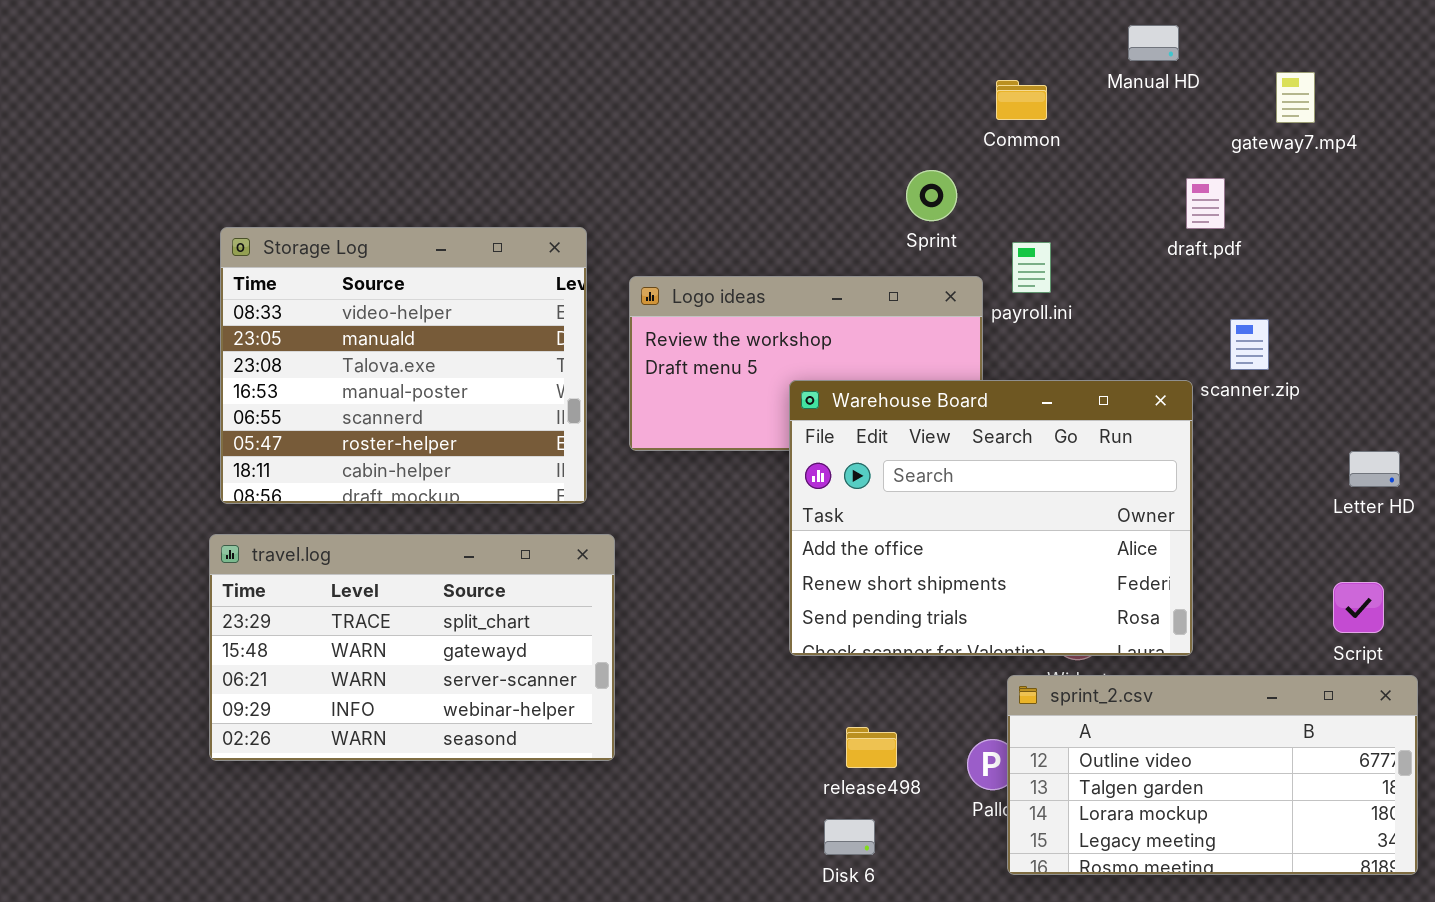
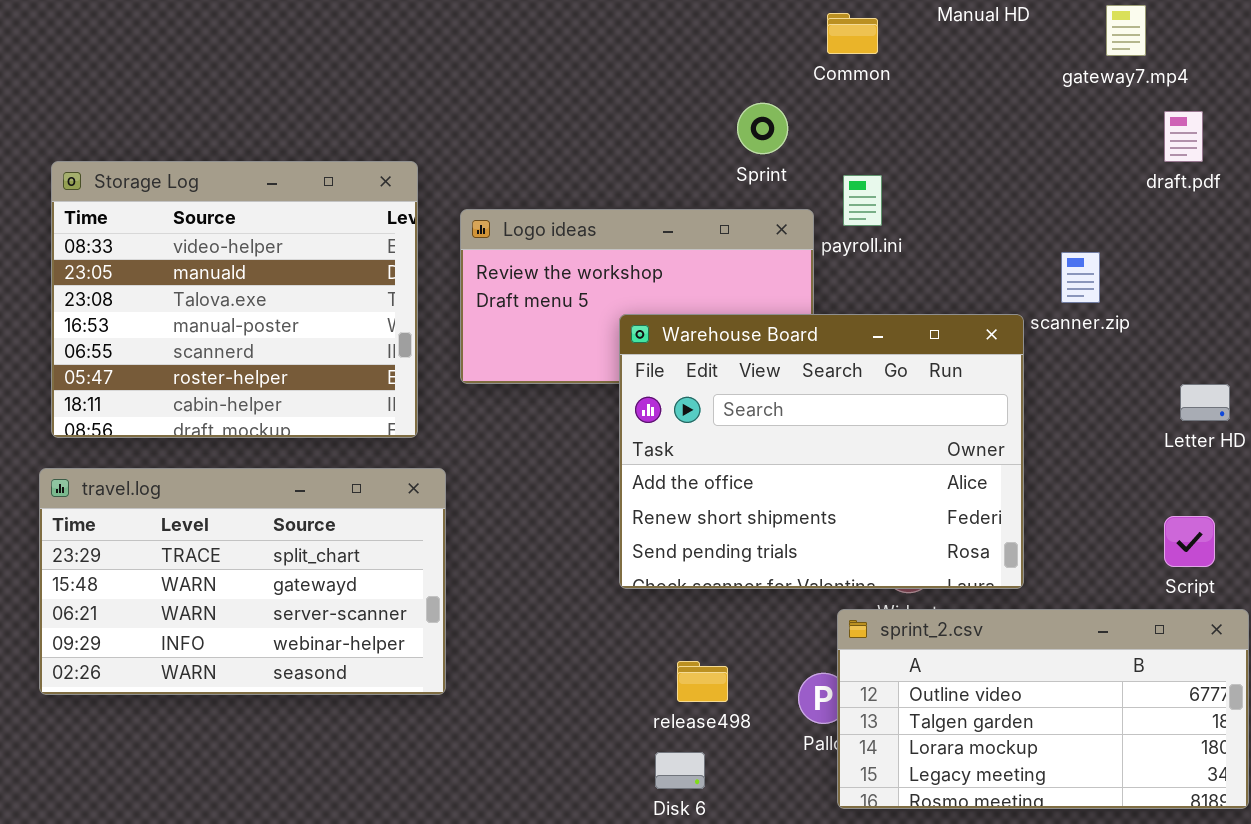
draft.pdf: [1186,178,1225,229] -> [1164,111,1203,162], moved

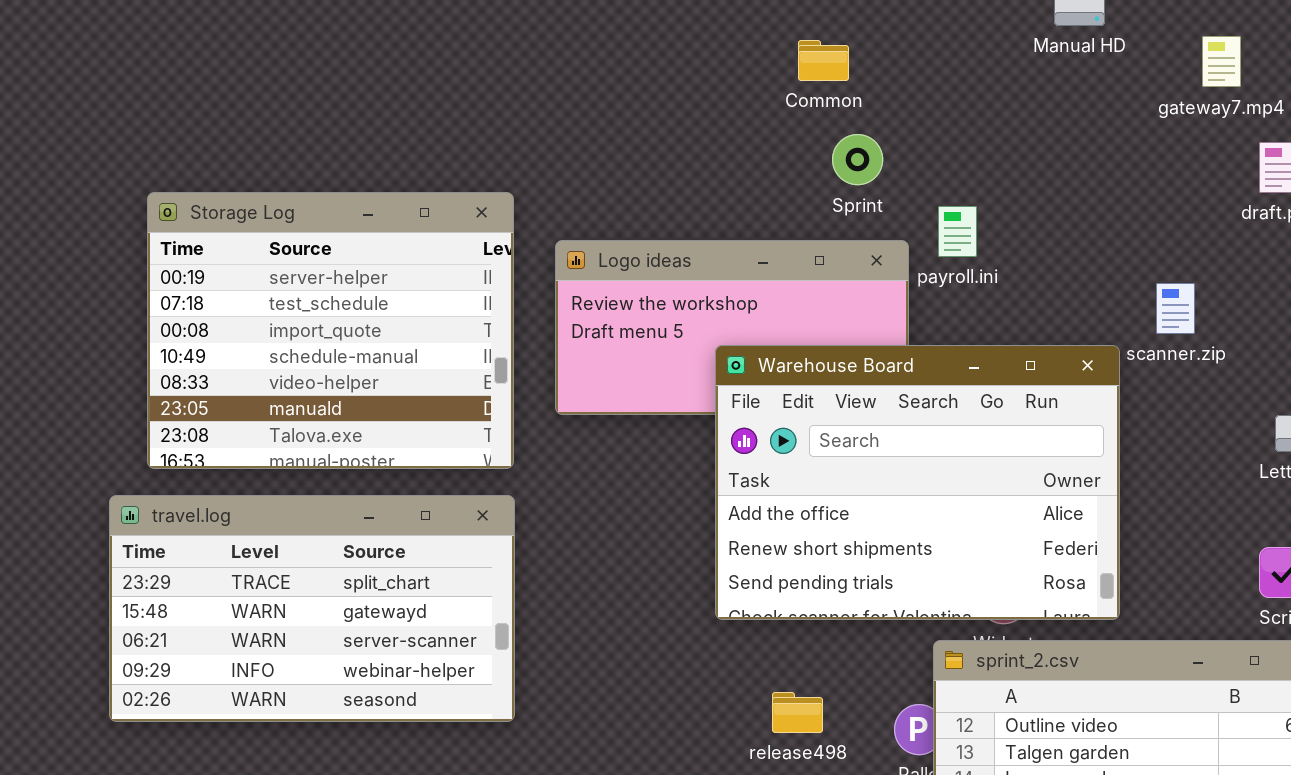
Common: [827,13,878,54] -> [798,40,849,81], moved
Storage Log: [51,161,418,438] -> [147,192,514,469], scrolled up 4 rows
travel.log: [39,468,446,695] -> [109,495,515,722], moved

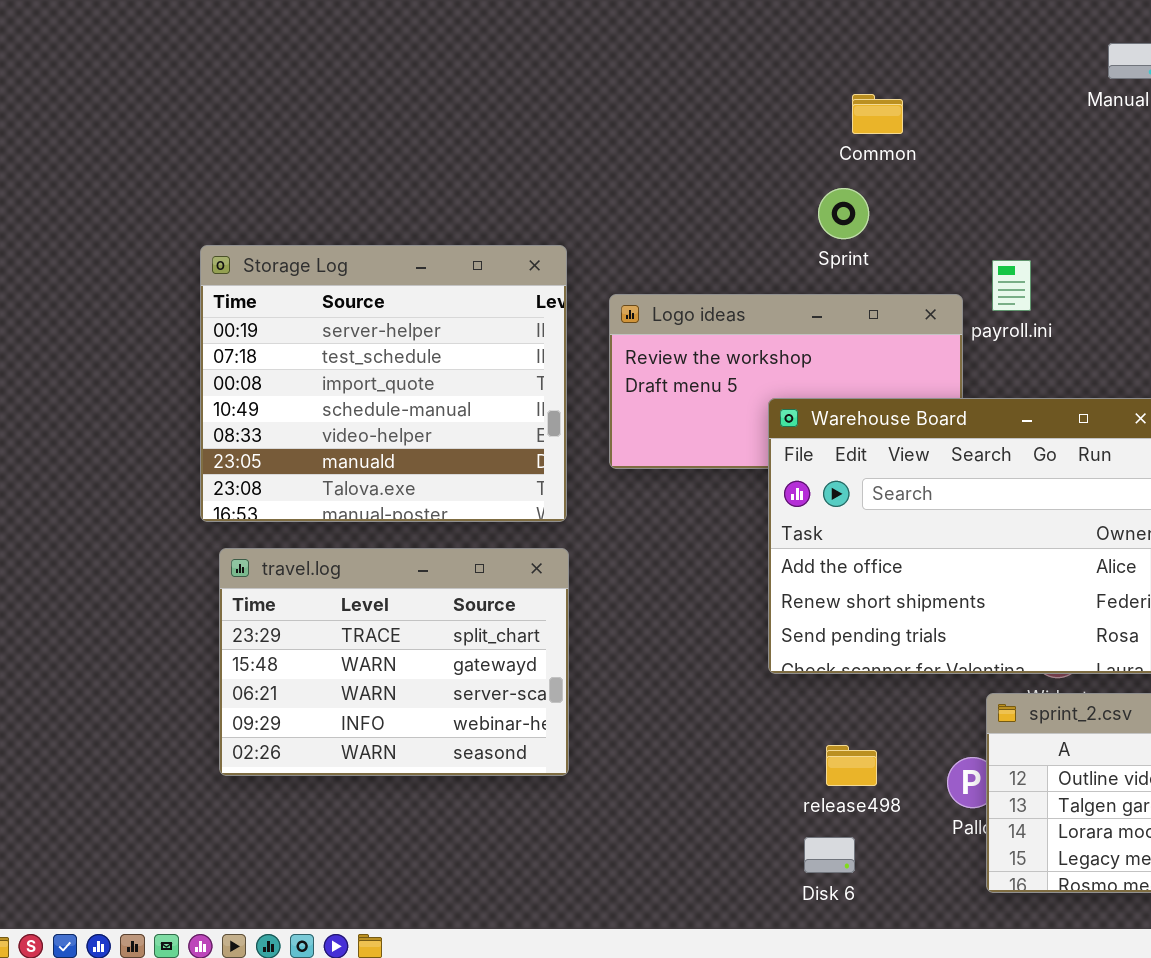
Sprint: [832,134,883,185] -> [818,188,869,239], moved
travel.log: [109,495,515,722] -> [219,548,569,776], resized

